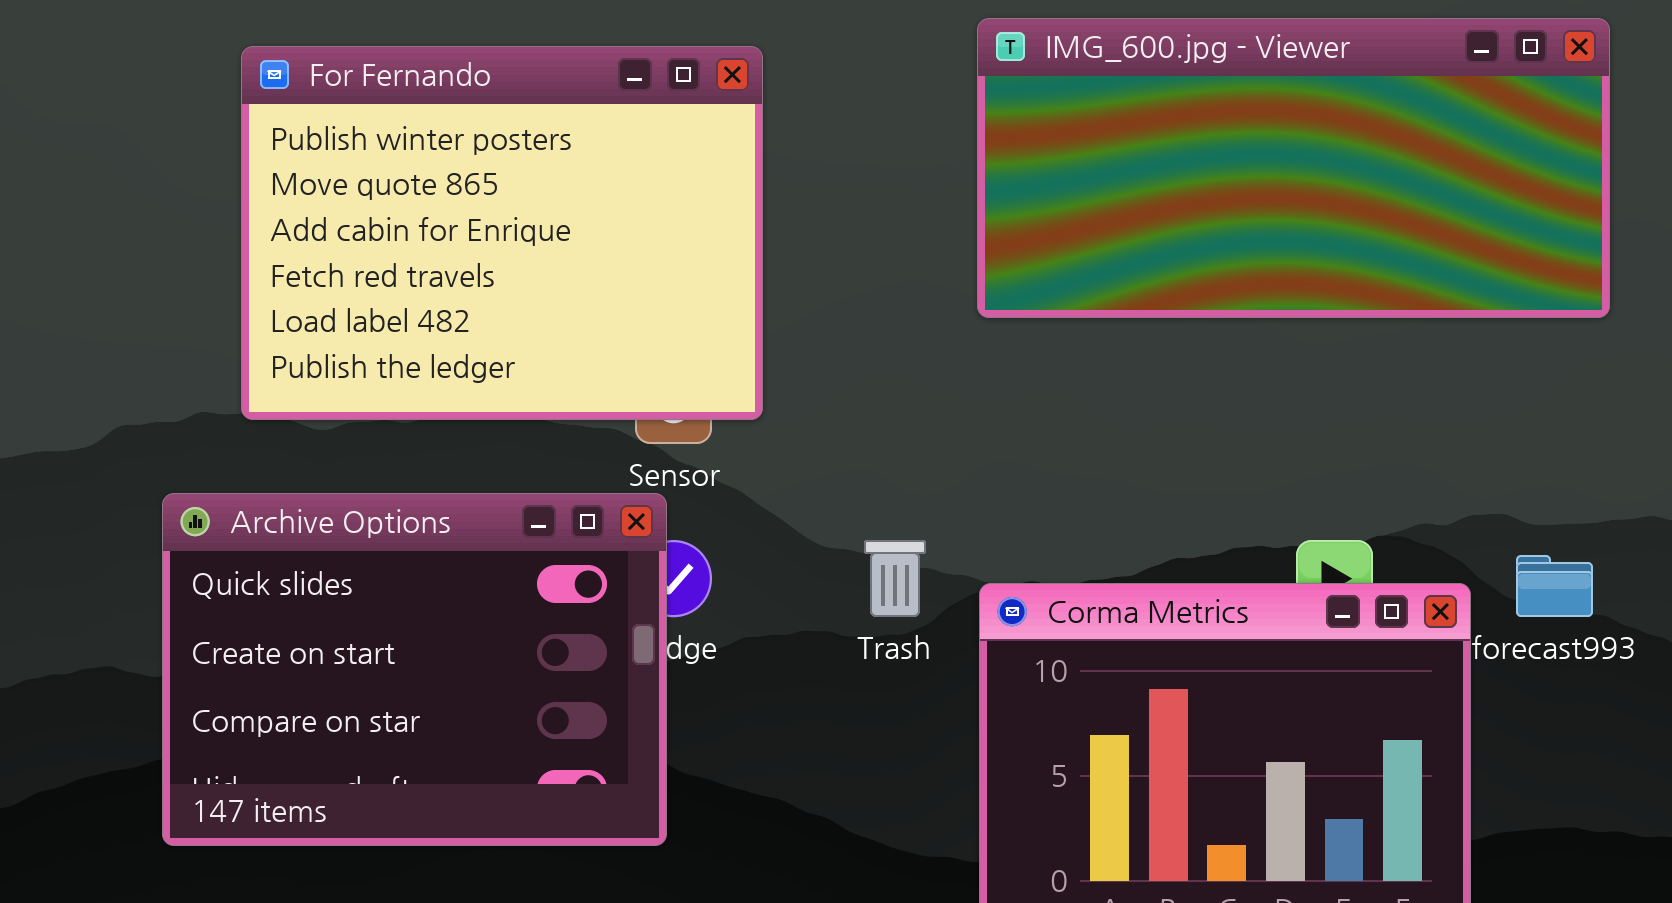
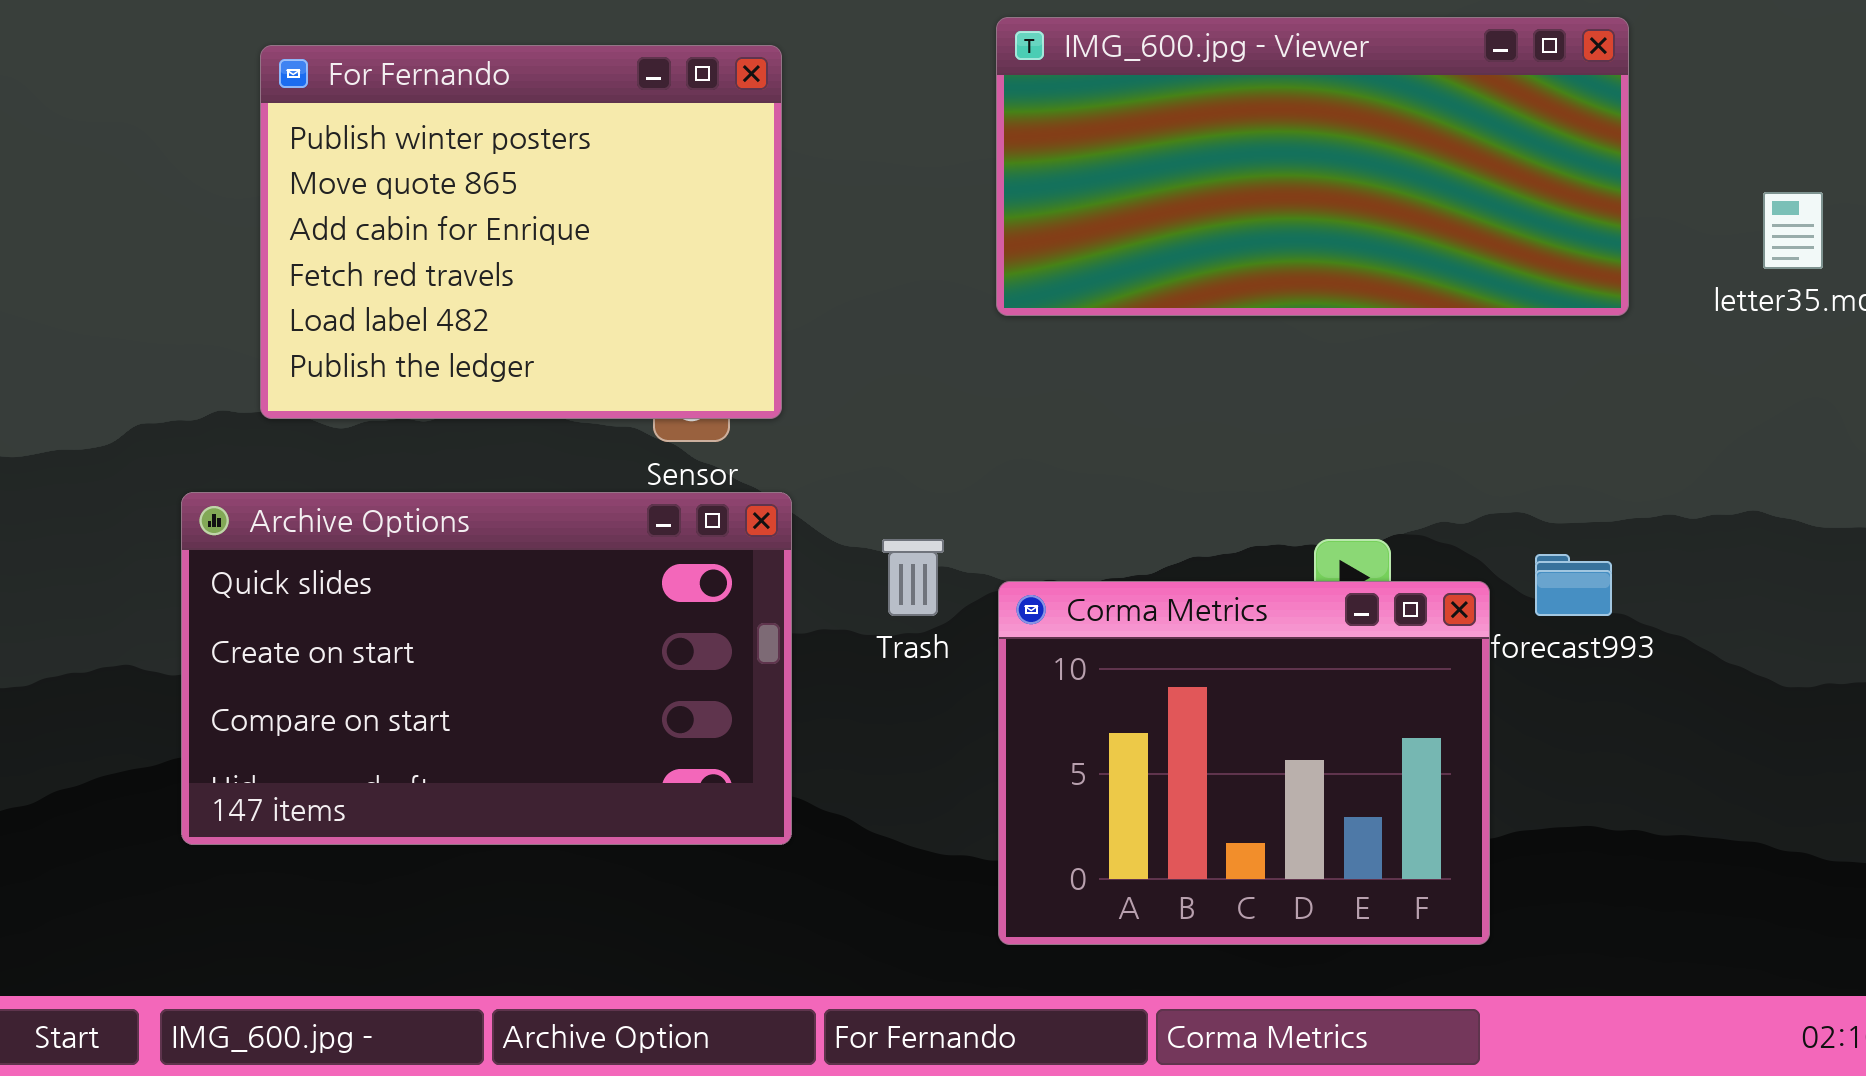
Archive Options: [162,493,667,846] -> [181,492,792,845], resized

